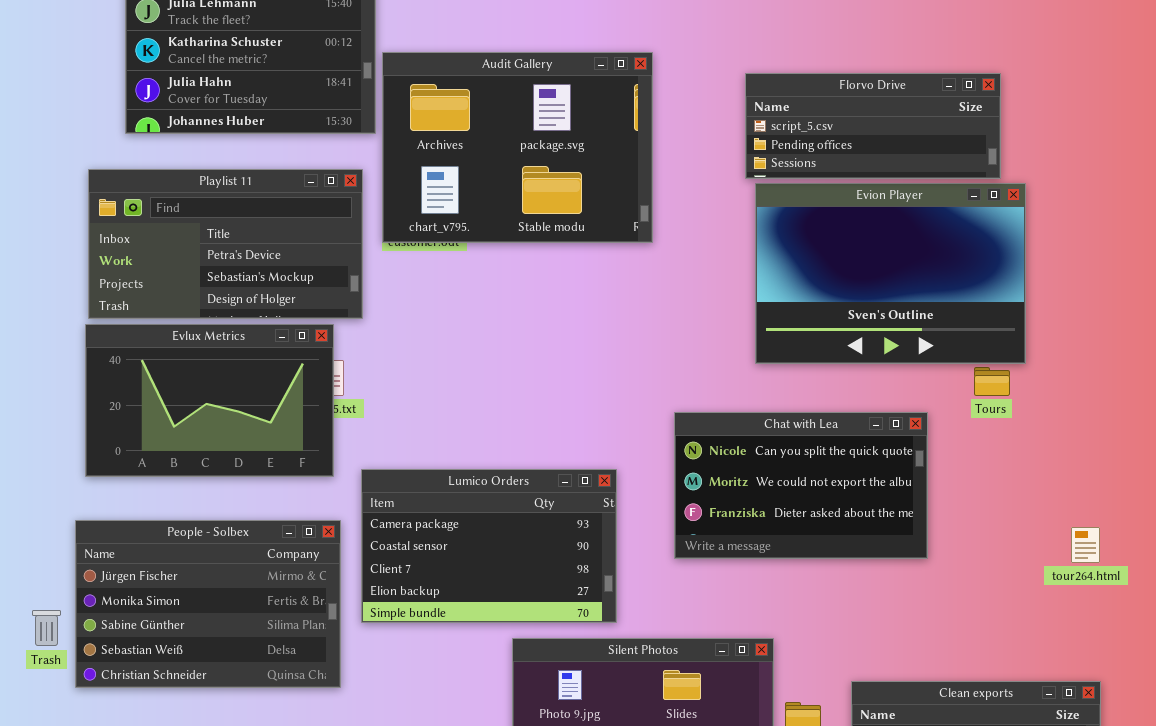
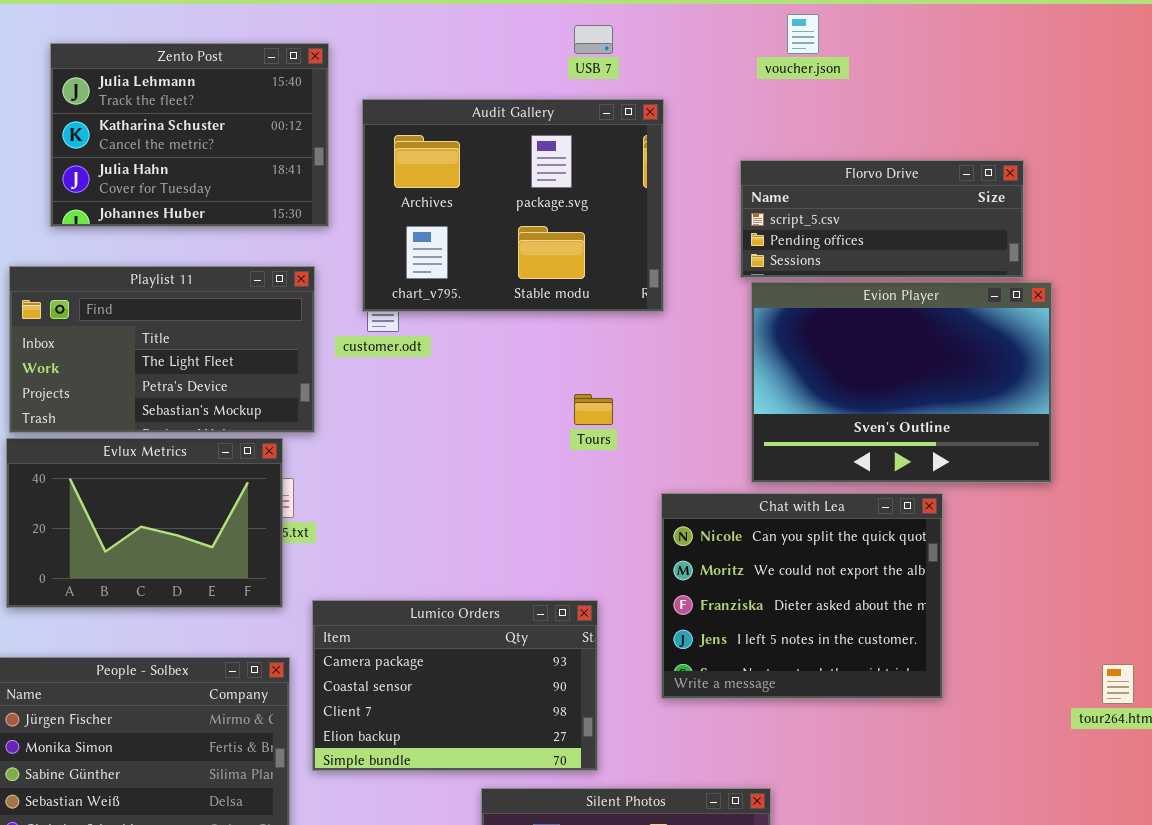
Audit Gallery: [382,52,653,243] -> [362,99,664,312], moved
Playlist 11: [88,169,363,319] -> [9,266,315,433], scrolled up 1 row
Tours: [974,367,1010,396] -> [574,394,613,425], moved
Chat with Lea: [674,412,928,559] -> [661,493,943,699], resized

